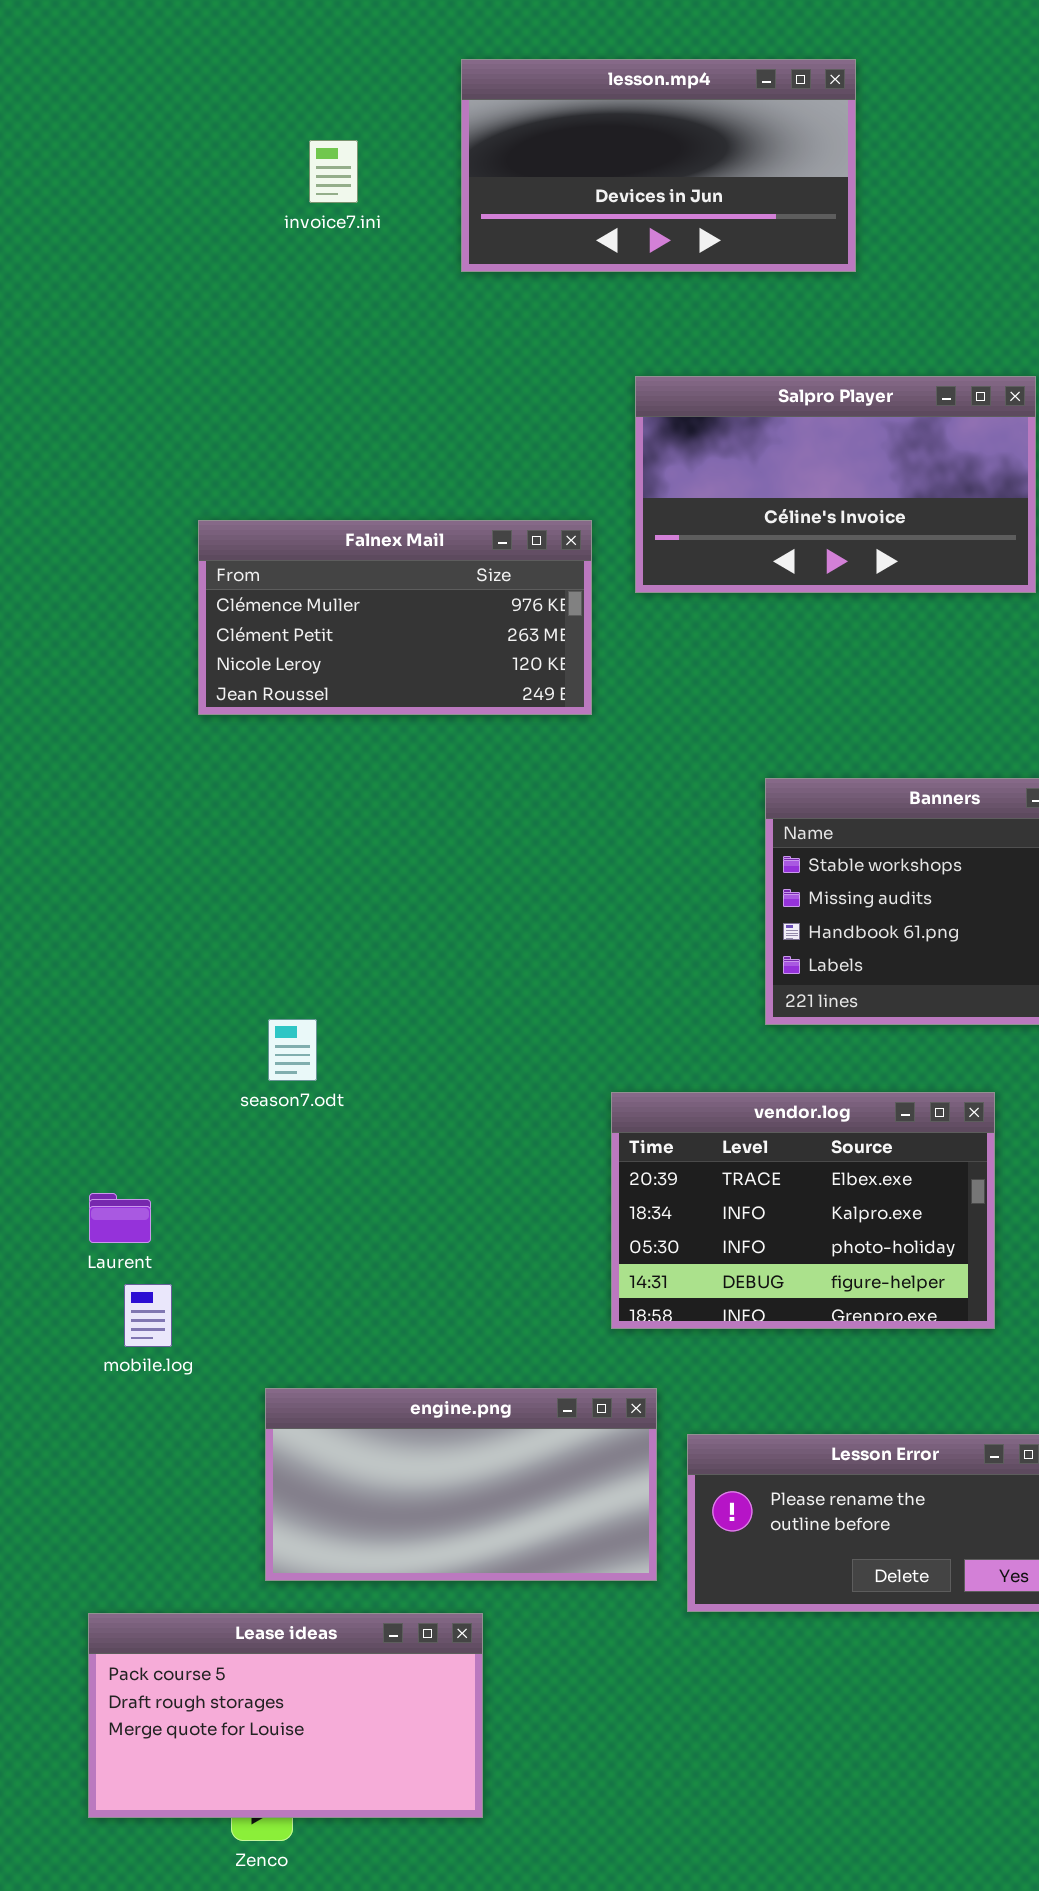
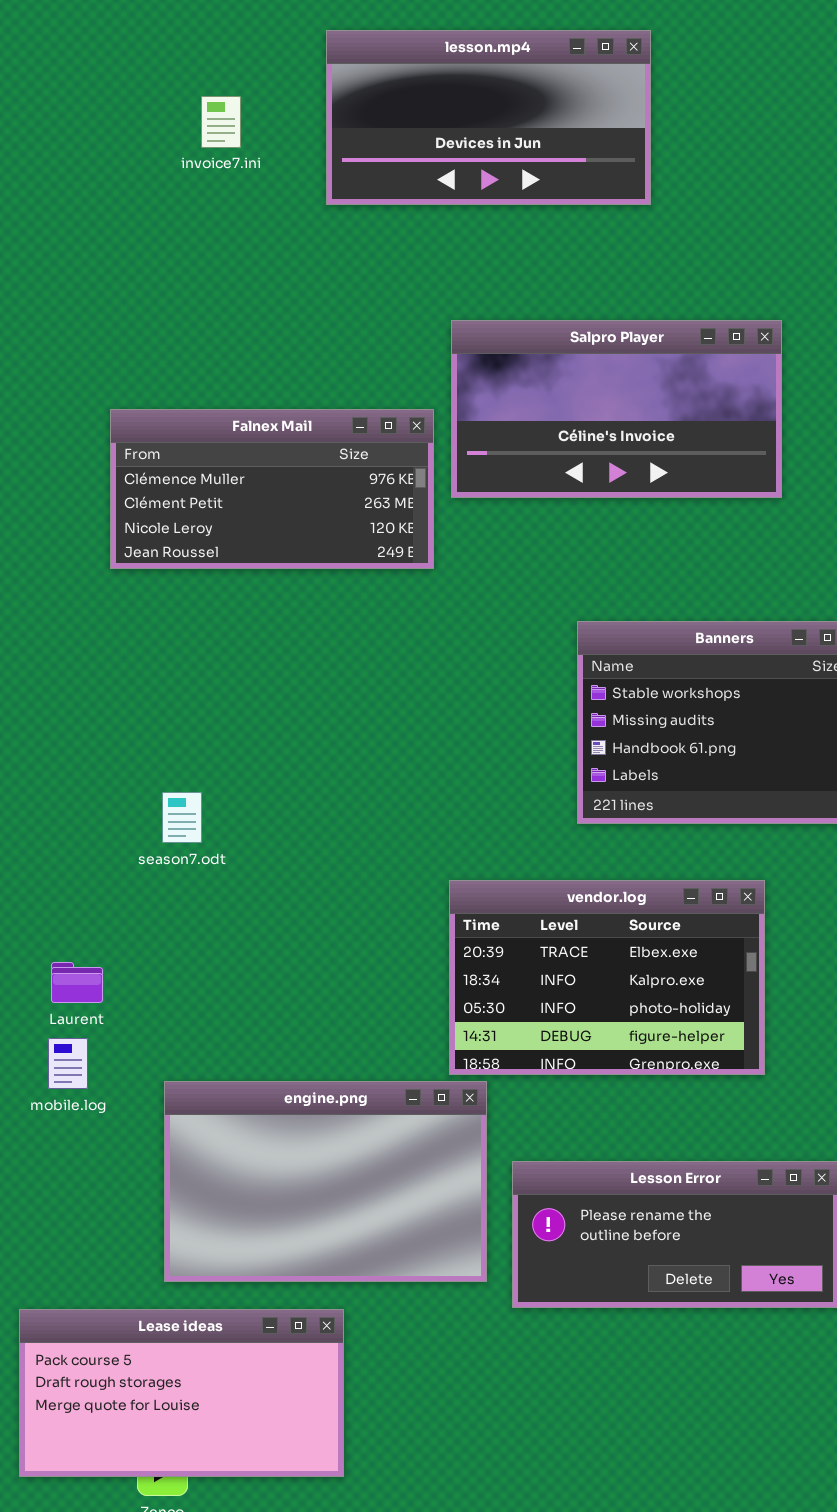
Salpro Player: [635,376,1036,593] -> [451,320,782,498], moved
season7.odt: [268,1019,317,1081] -> [162,792,202,843], moved
Laurent: [89,1193,151,1243] -> [51,962,103,1003], moved
engine.png: [265,1388,657,1581] -> [164,1081,487,1282], resized

